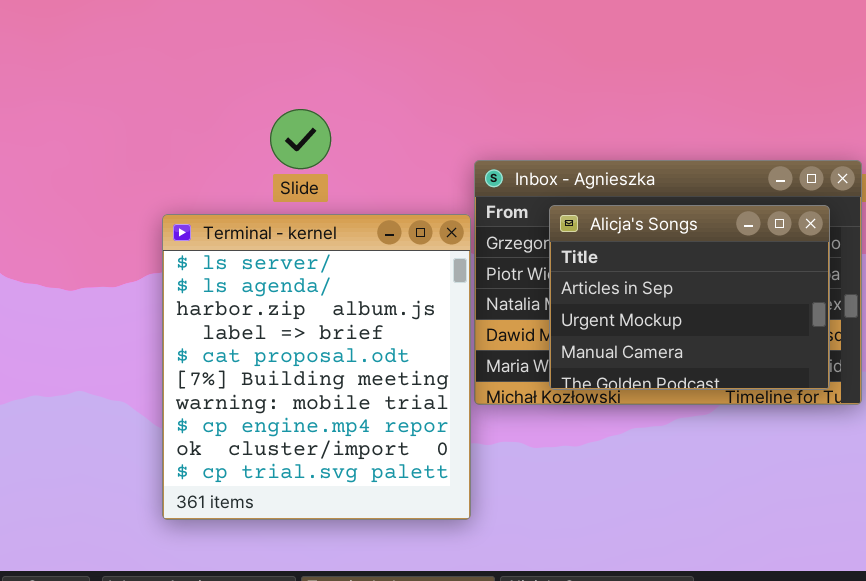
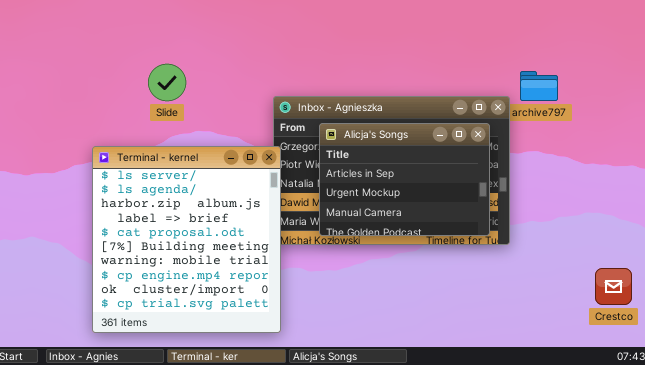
Terminal - kernel: [162,214,471,520] -> [92,146,281,333], moved

